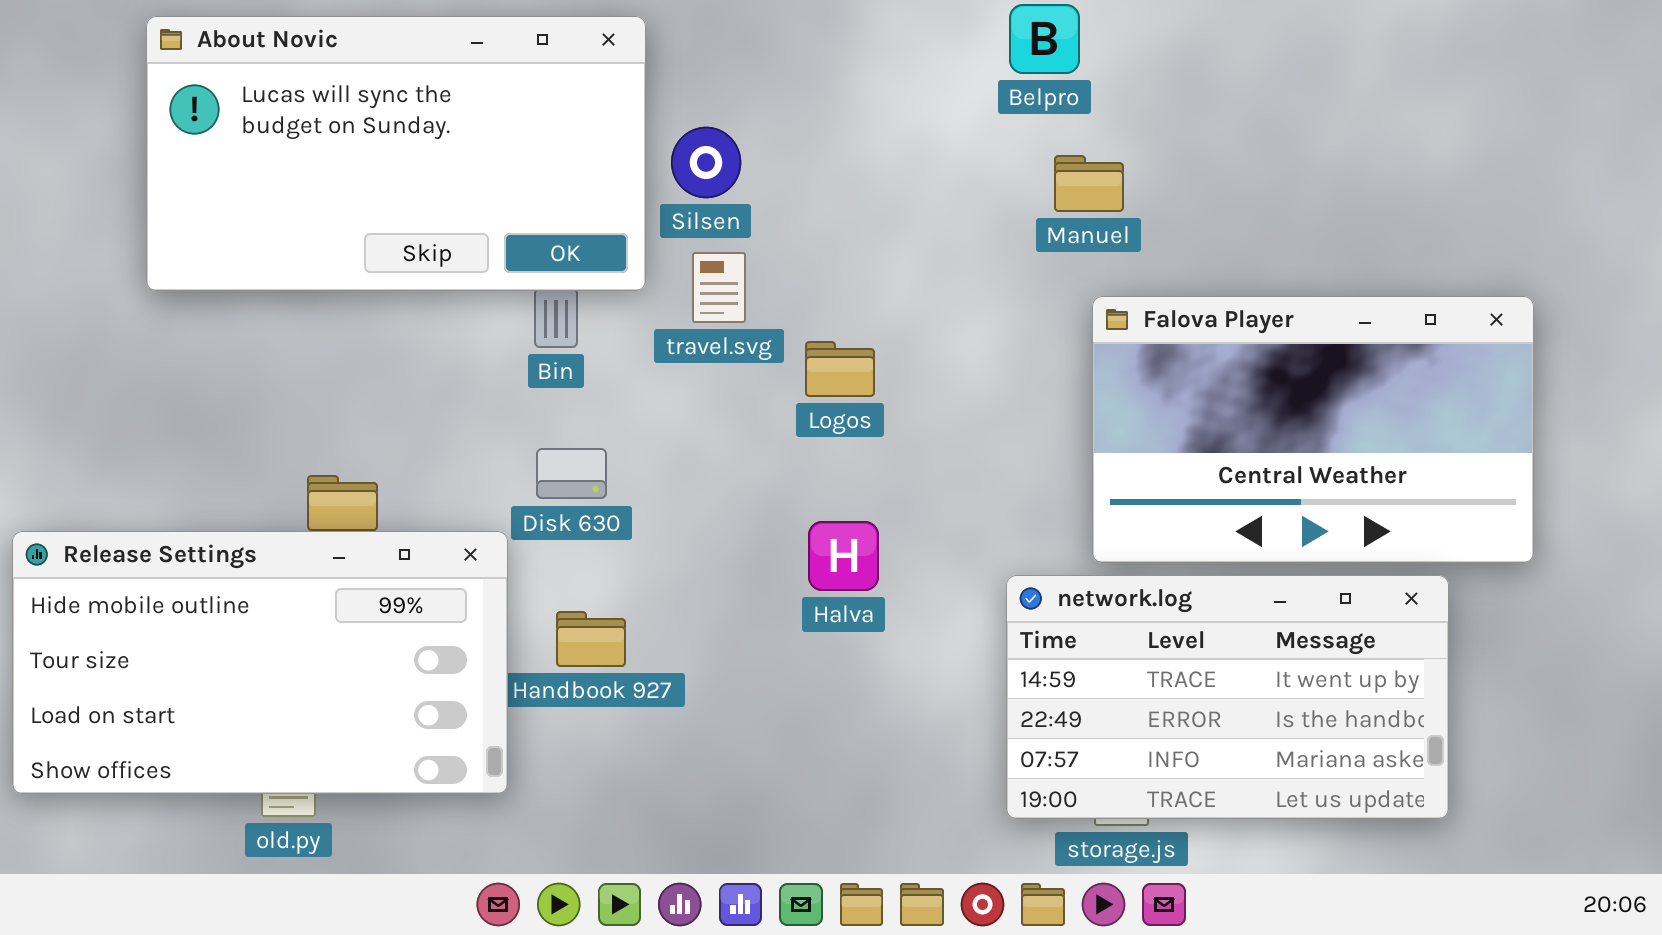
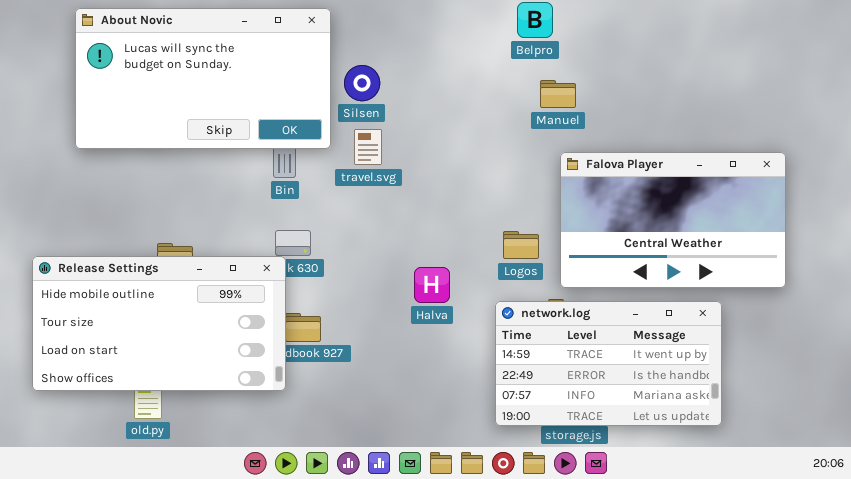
Logos: [805,341,875,397] -> [503,231,539,259], moved
Release Settings: [12,531,508,794] -> [32,256,286,391], moved
network.log: [1006,575,1449,819] -> [495,301,722,426], moved

